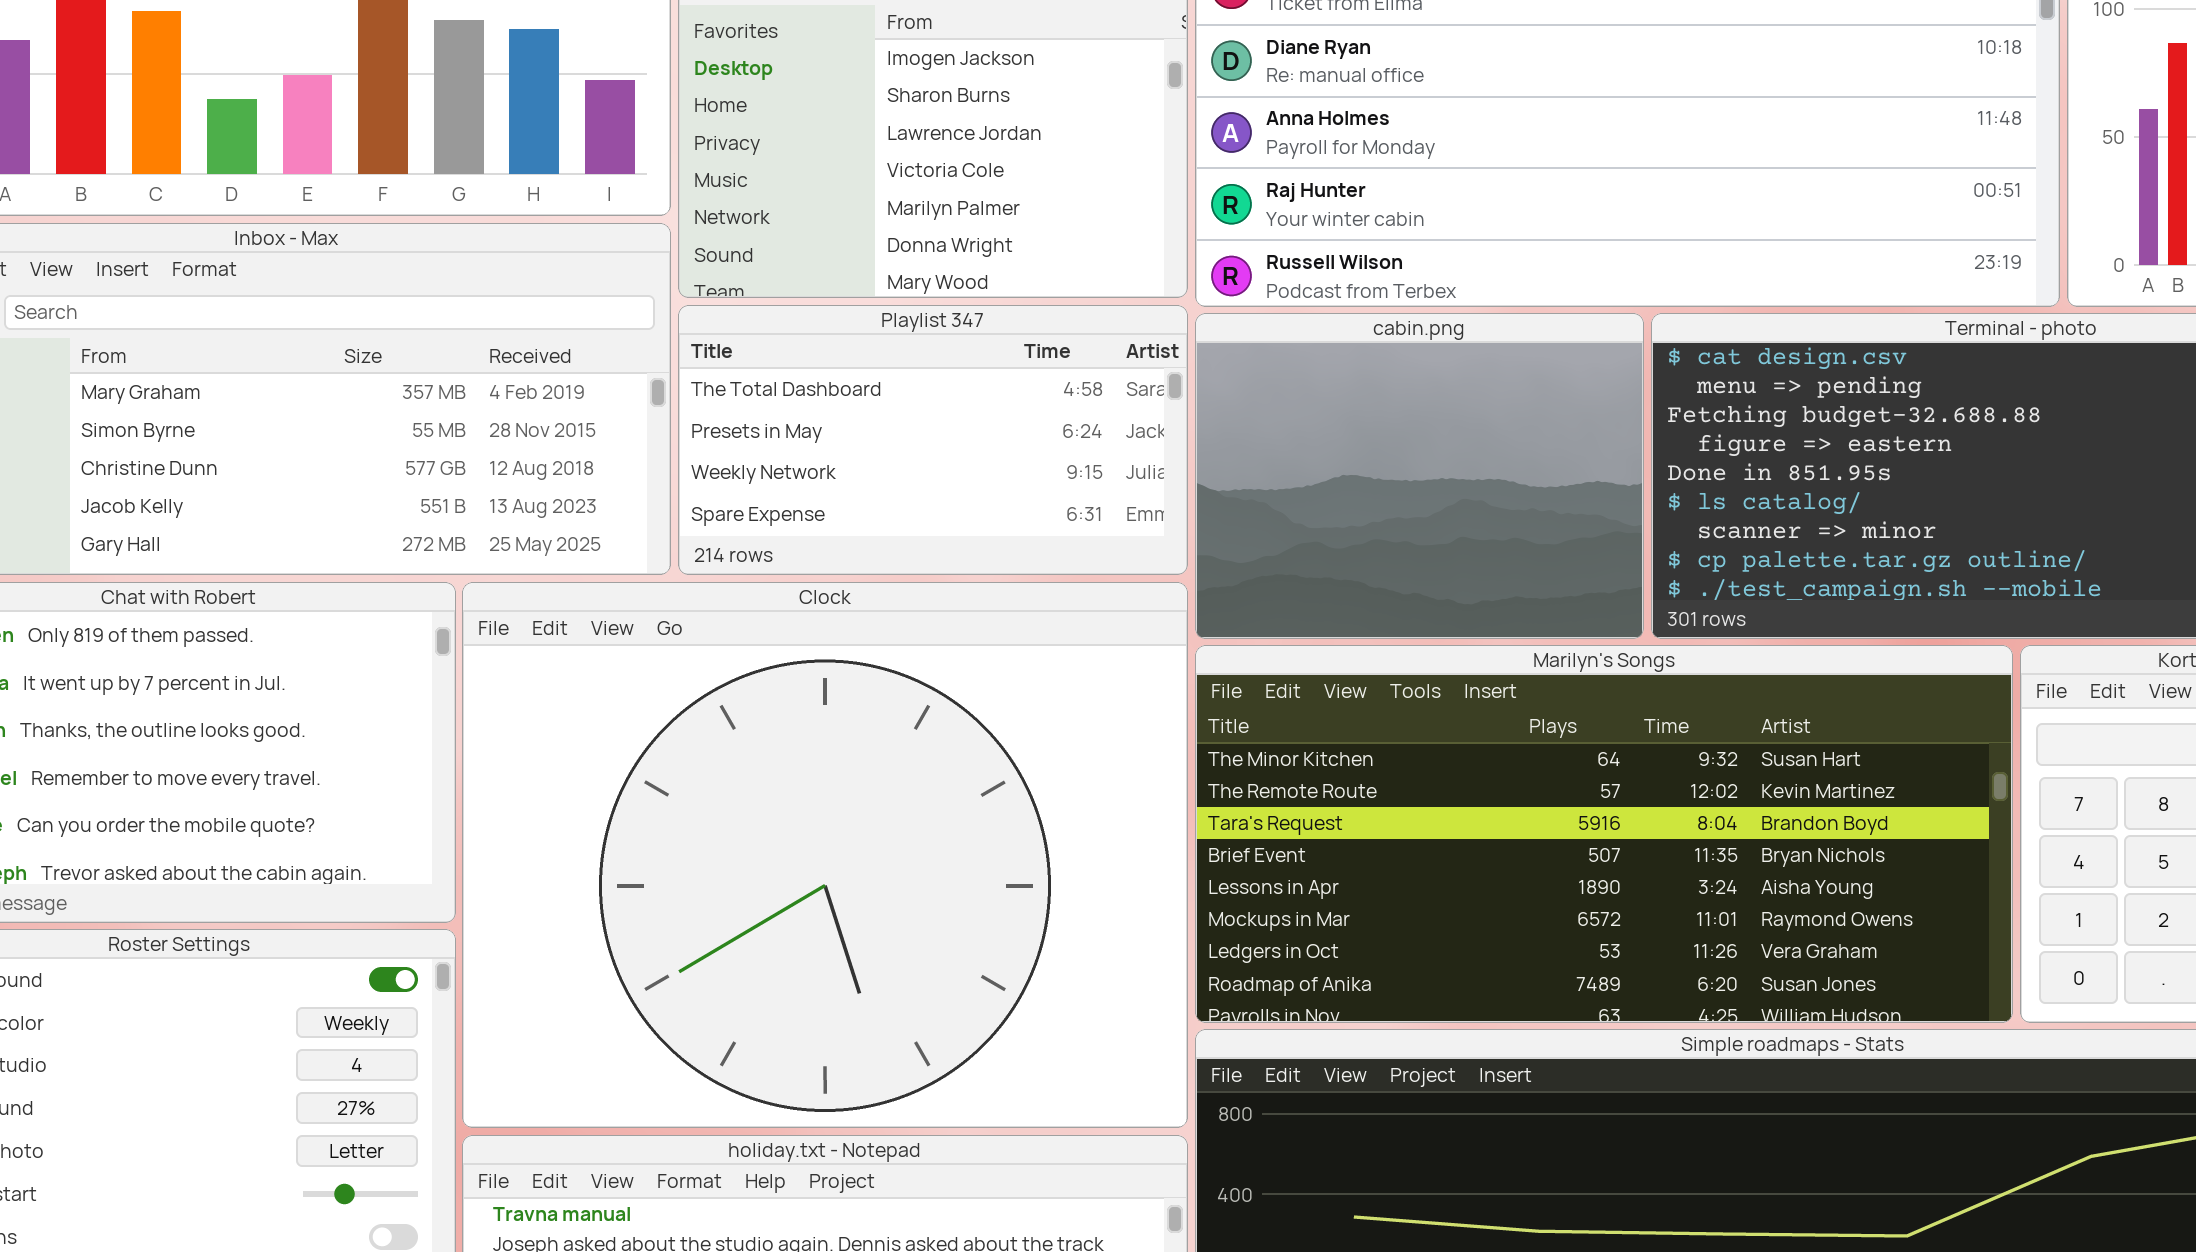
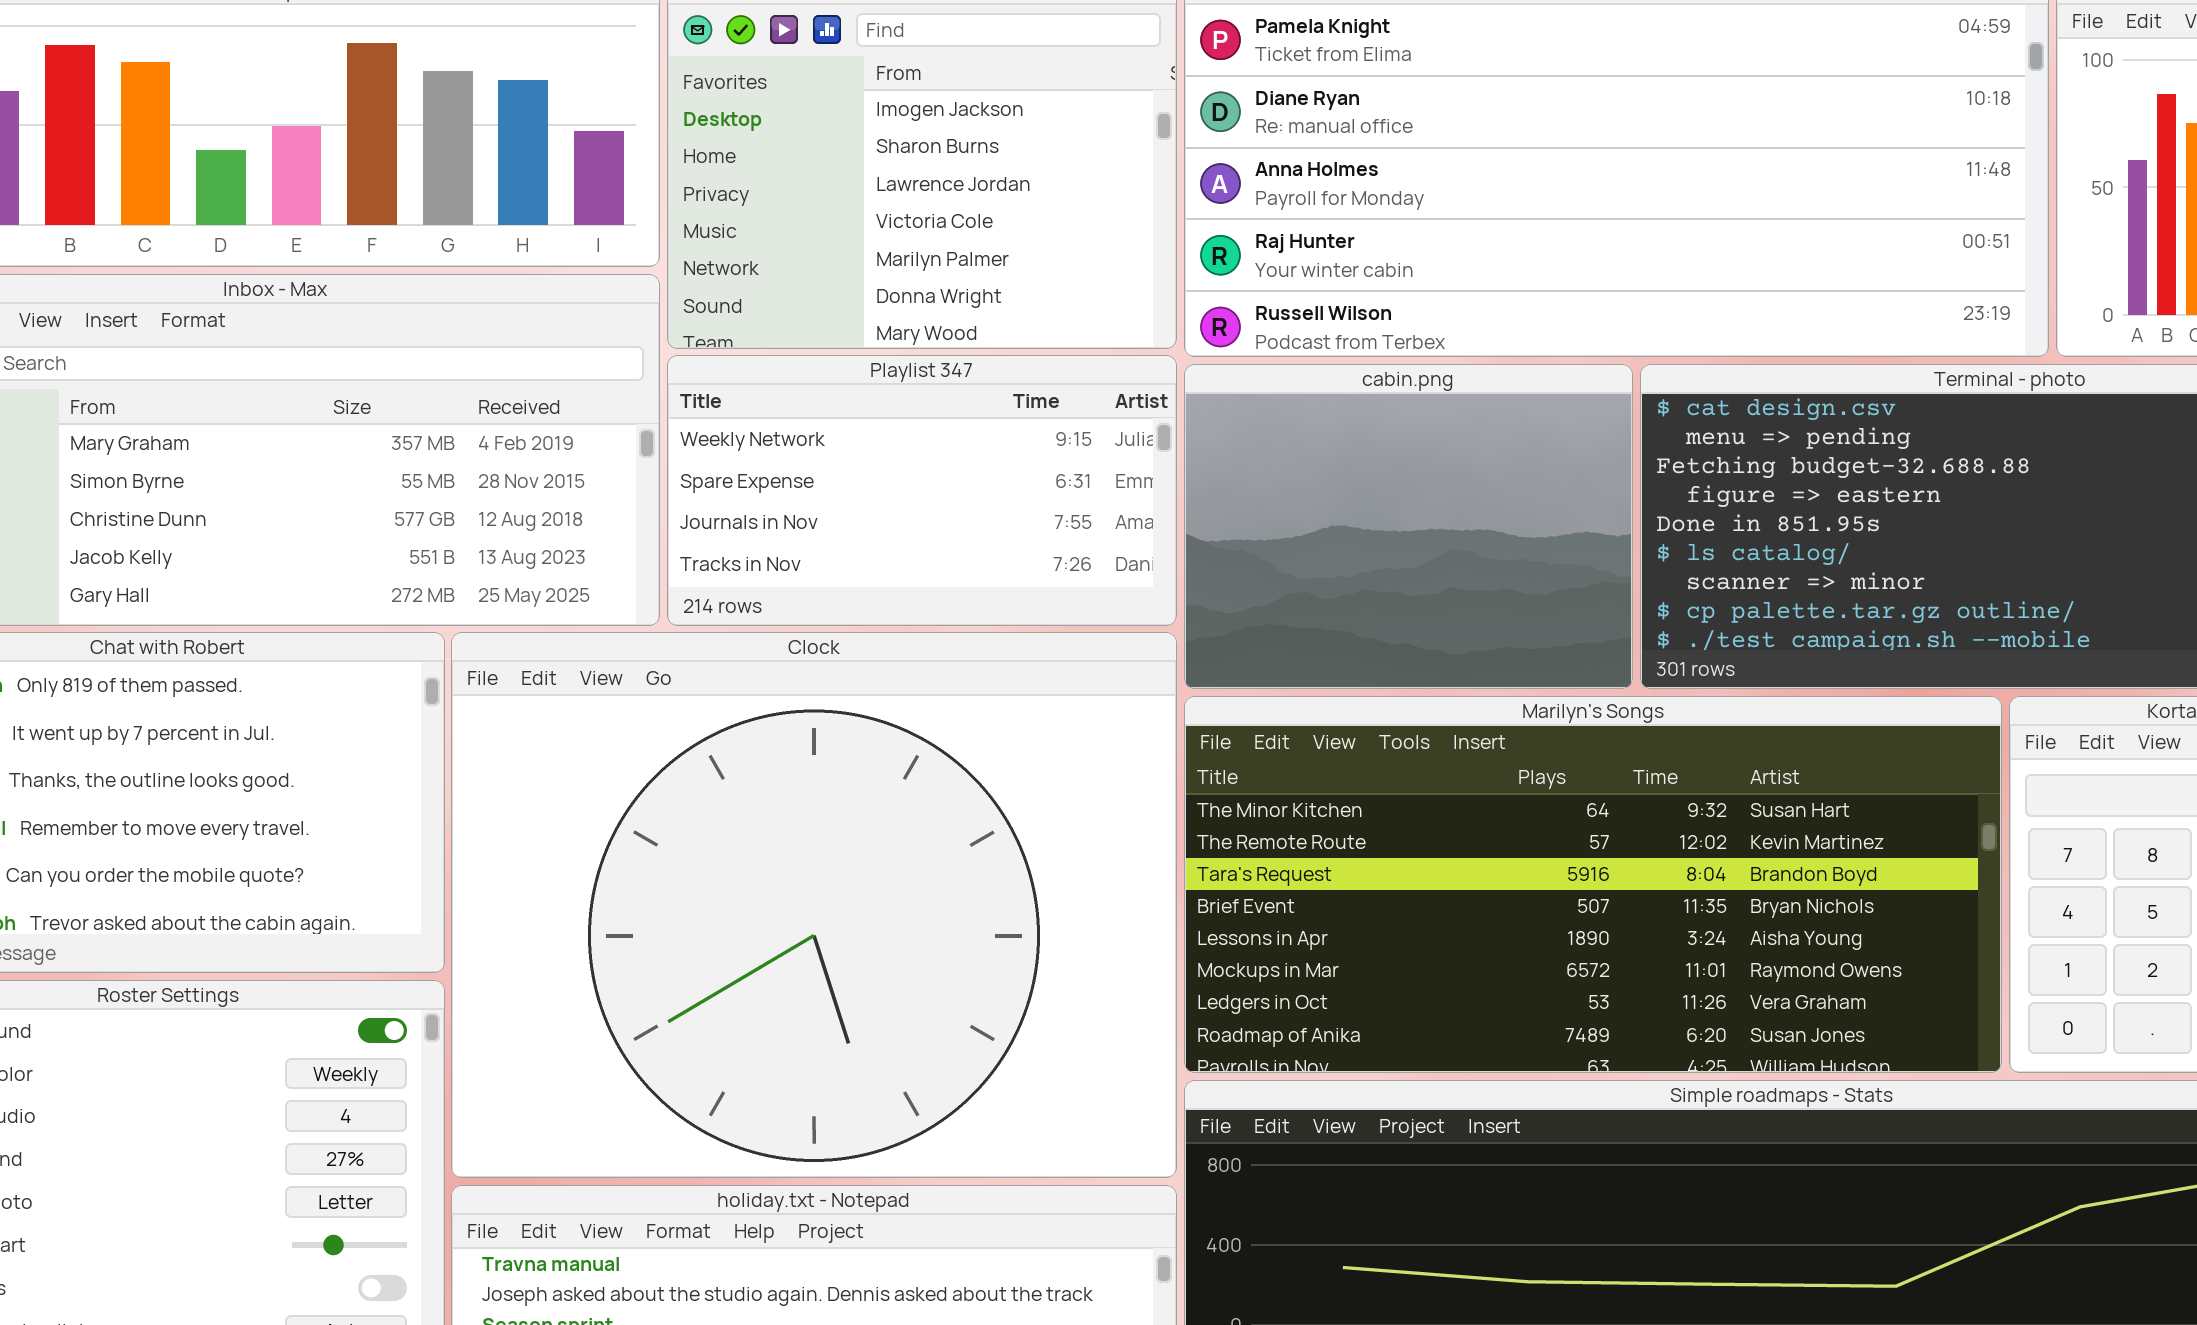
Playlist 347: [678,305,1188,575] -> [667,355,1177,626], scrolled down 2 rows

